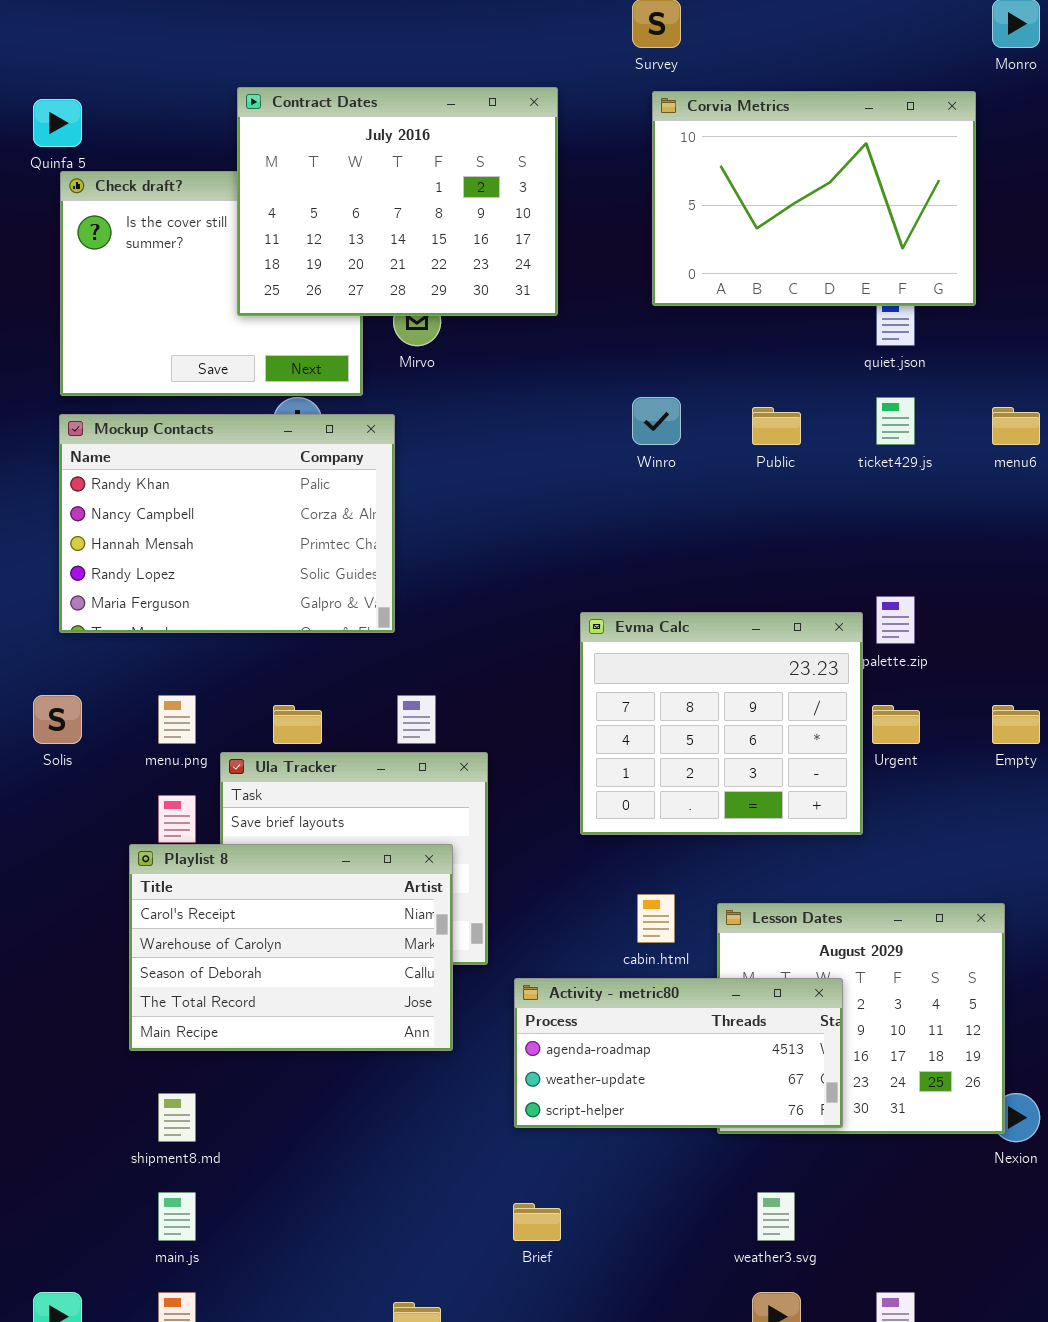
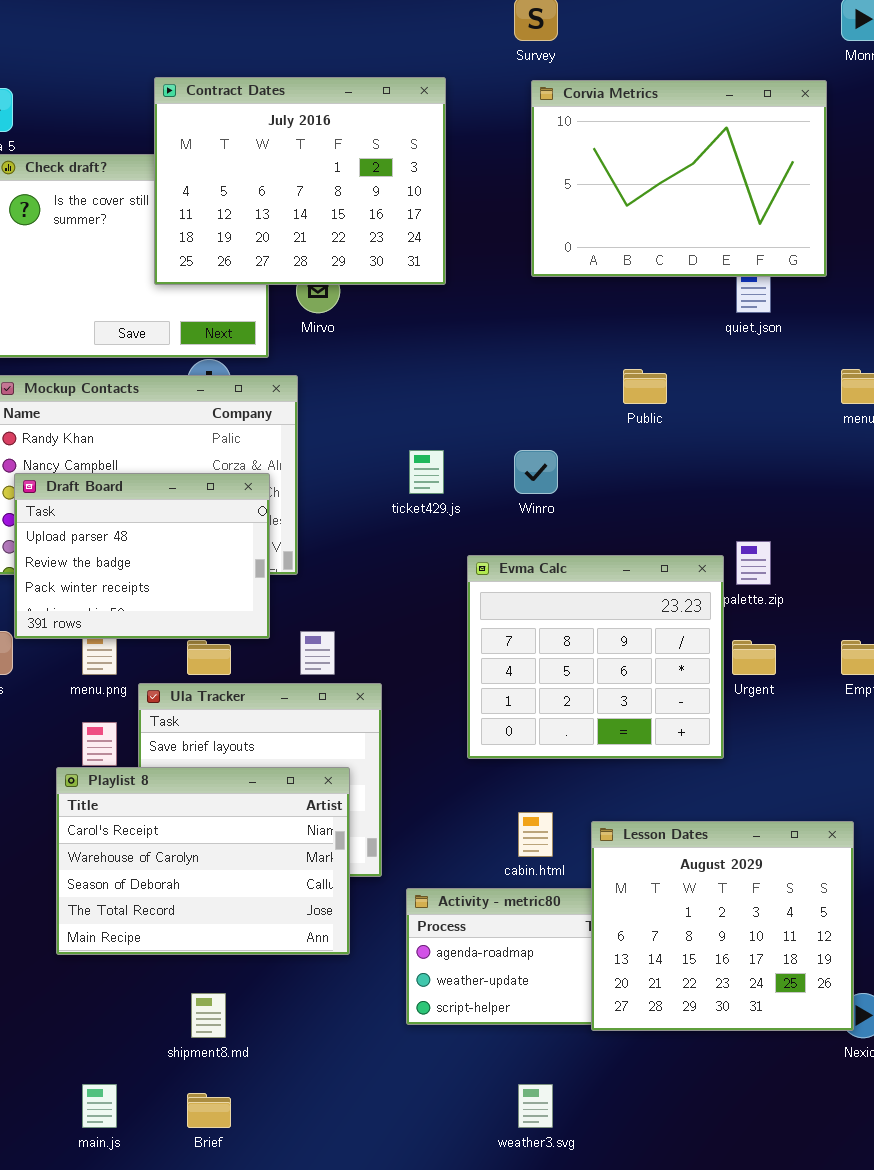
Winro: [632,397,681,445] -> [514,450,558,494], moved
ticket429.js: [876,397,915,445] -> [409,450,444,494], moved
Draft Board: none -> [14,473,270,639], opened
Lesson Dates: [717,903,1005,1134] -> [591,821,854,1031], raised
shipment8.md: [158,1093,196,1142] -> [191,993,226,1038], moved
weather3.svg: [757,1192,795,1241] -> [518,1084,553,1128], moved
Brief: [513,1203,561,1241] -> [187,1093,231,1128], moved

